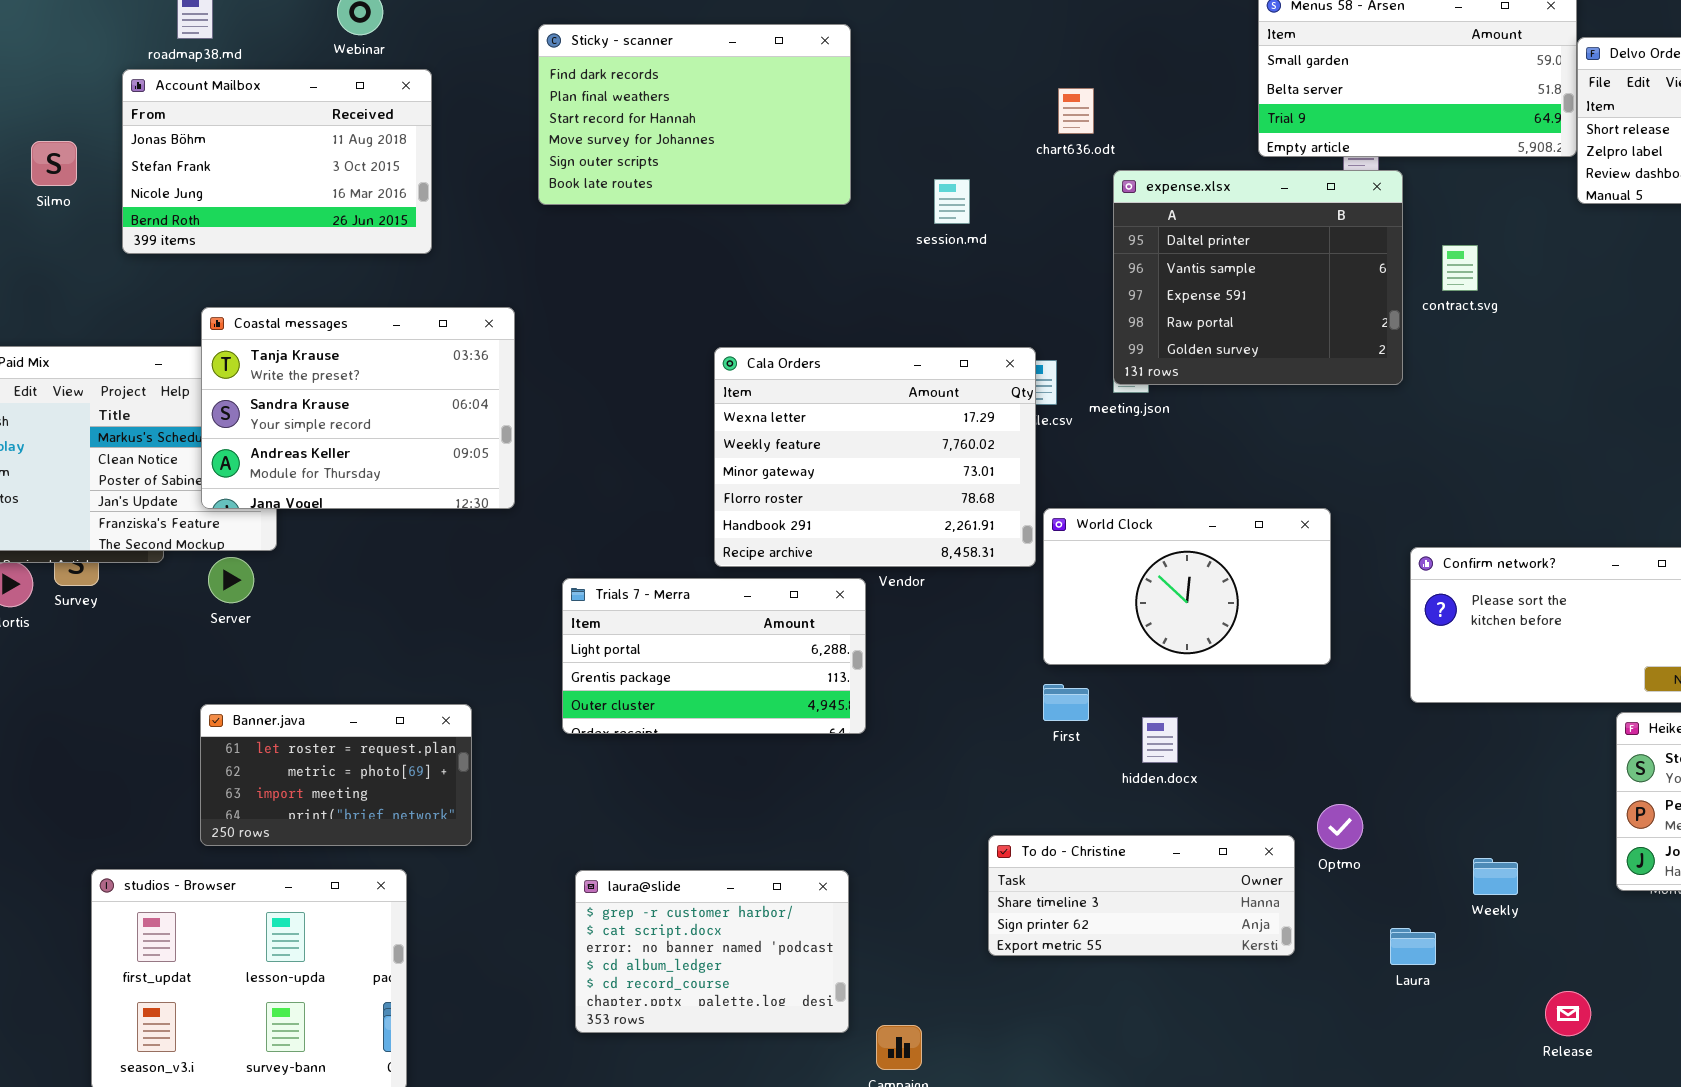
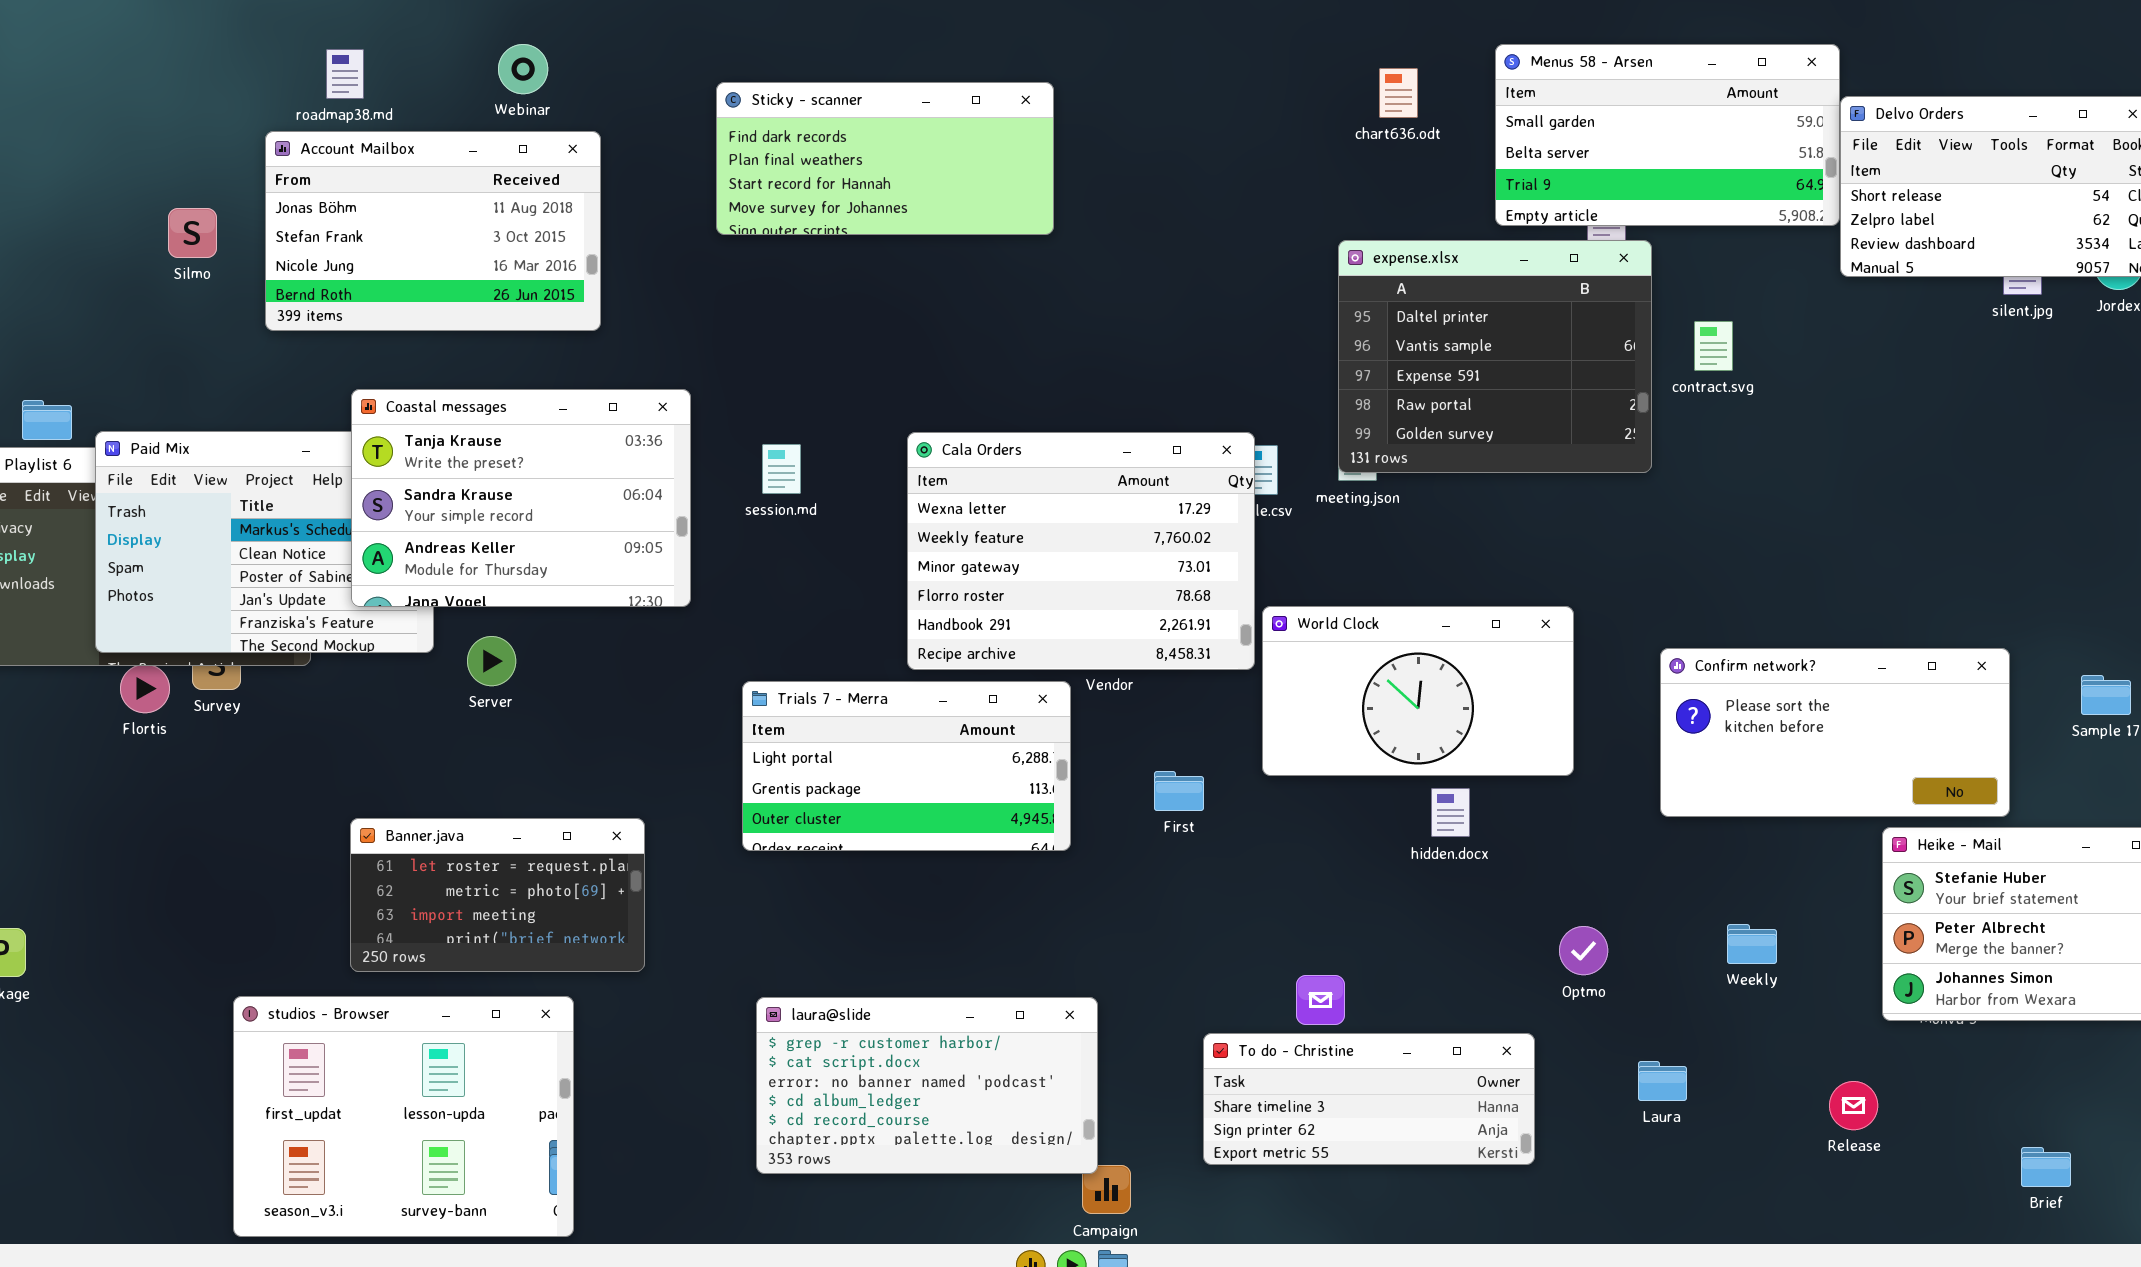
Sticky - scanner: [538,24,851,205] -> [716,82,1054,235], resized
chart636.odt: [1058,88,1094,134] -> [1379,68,1418,118], moved
session.md: [934,179,970,224] -> [762,444,801,494], moved
Server: [208,557,254,603] -> [467,636,516,686], moved
First: [1043,684,1089,721] -> [1154,771,1204,811], moved
hidden.docx: [1142,717,1178,763] -> [1431,788,1470,837], moved
To do - Christine: [988,835,1295,956] -> [1203,1033,1535,1165], moved
Weekly: [1473,858,1518,895] -> [1727,924,1777,964], moved
laura@slide: [575,870,849,1033] -> [756,997,1098,1174], resized
Release: [1545,991,1591,1036] -> [1829,1081,1878,1130], moved

